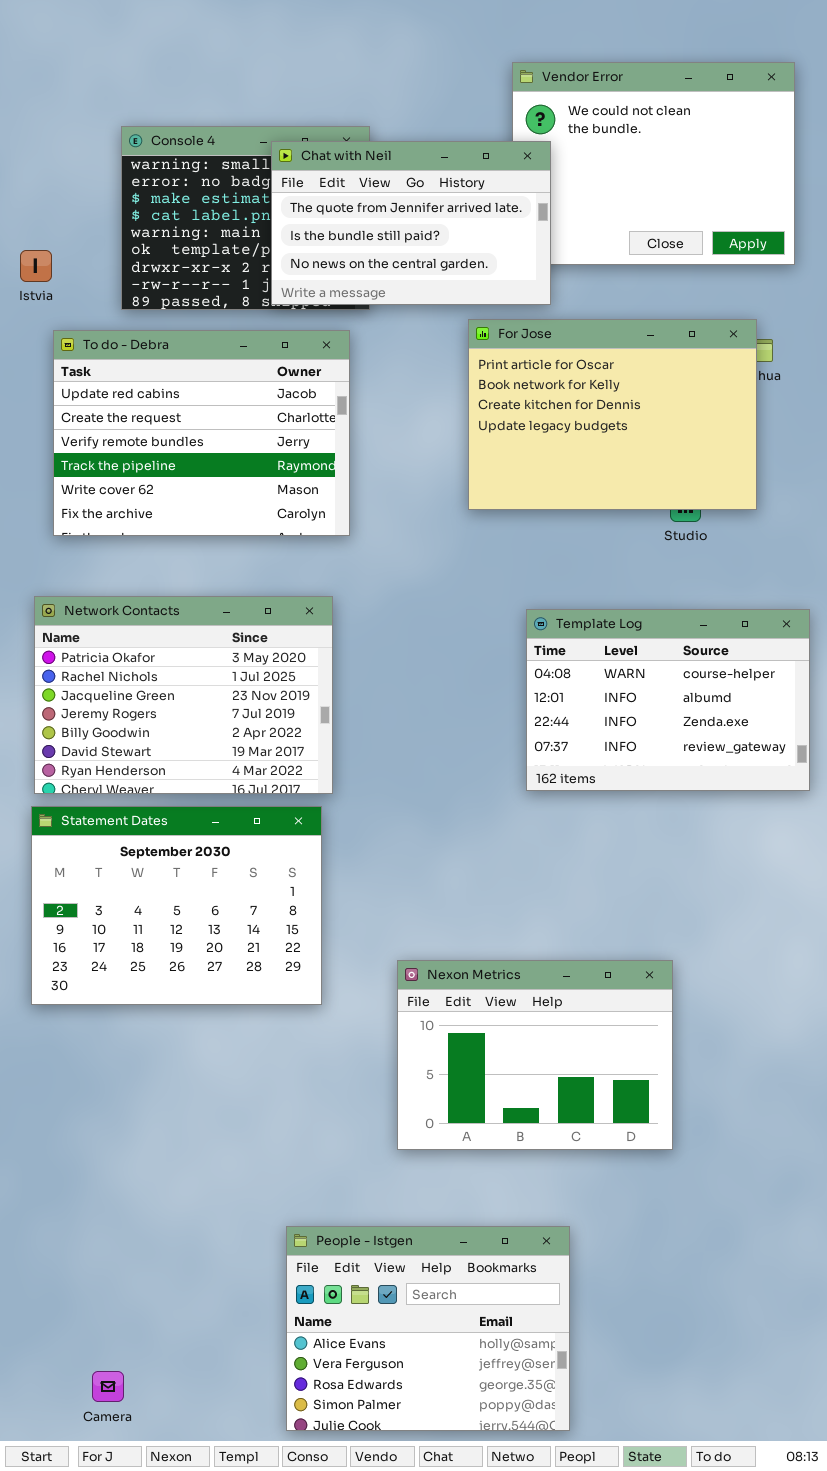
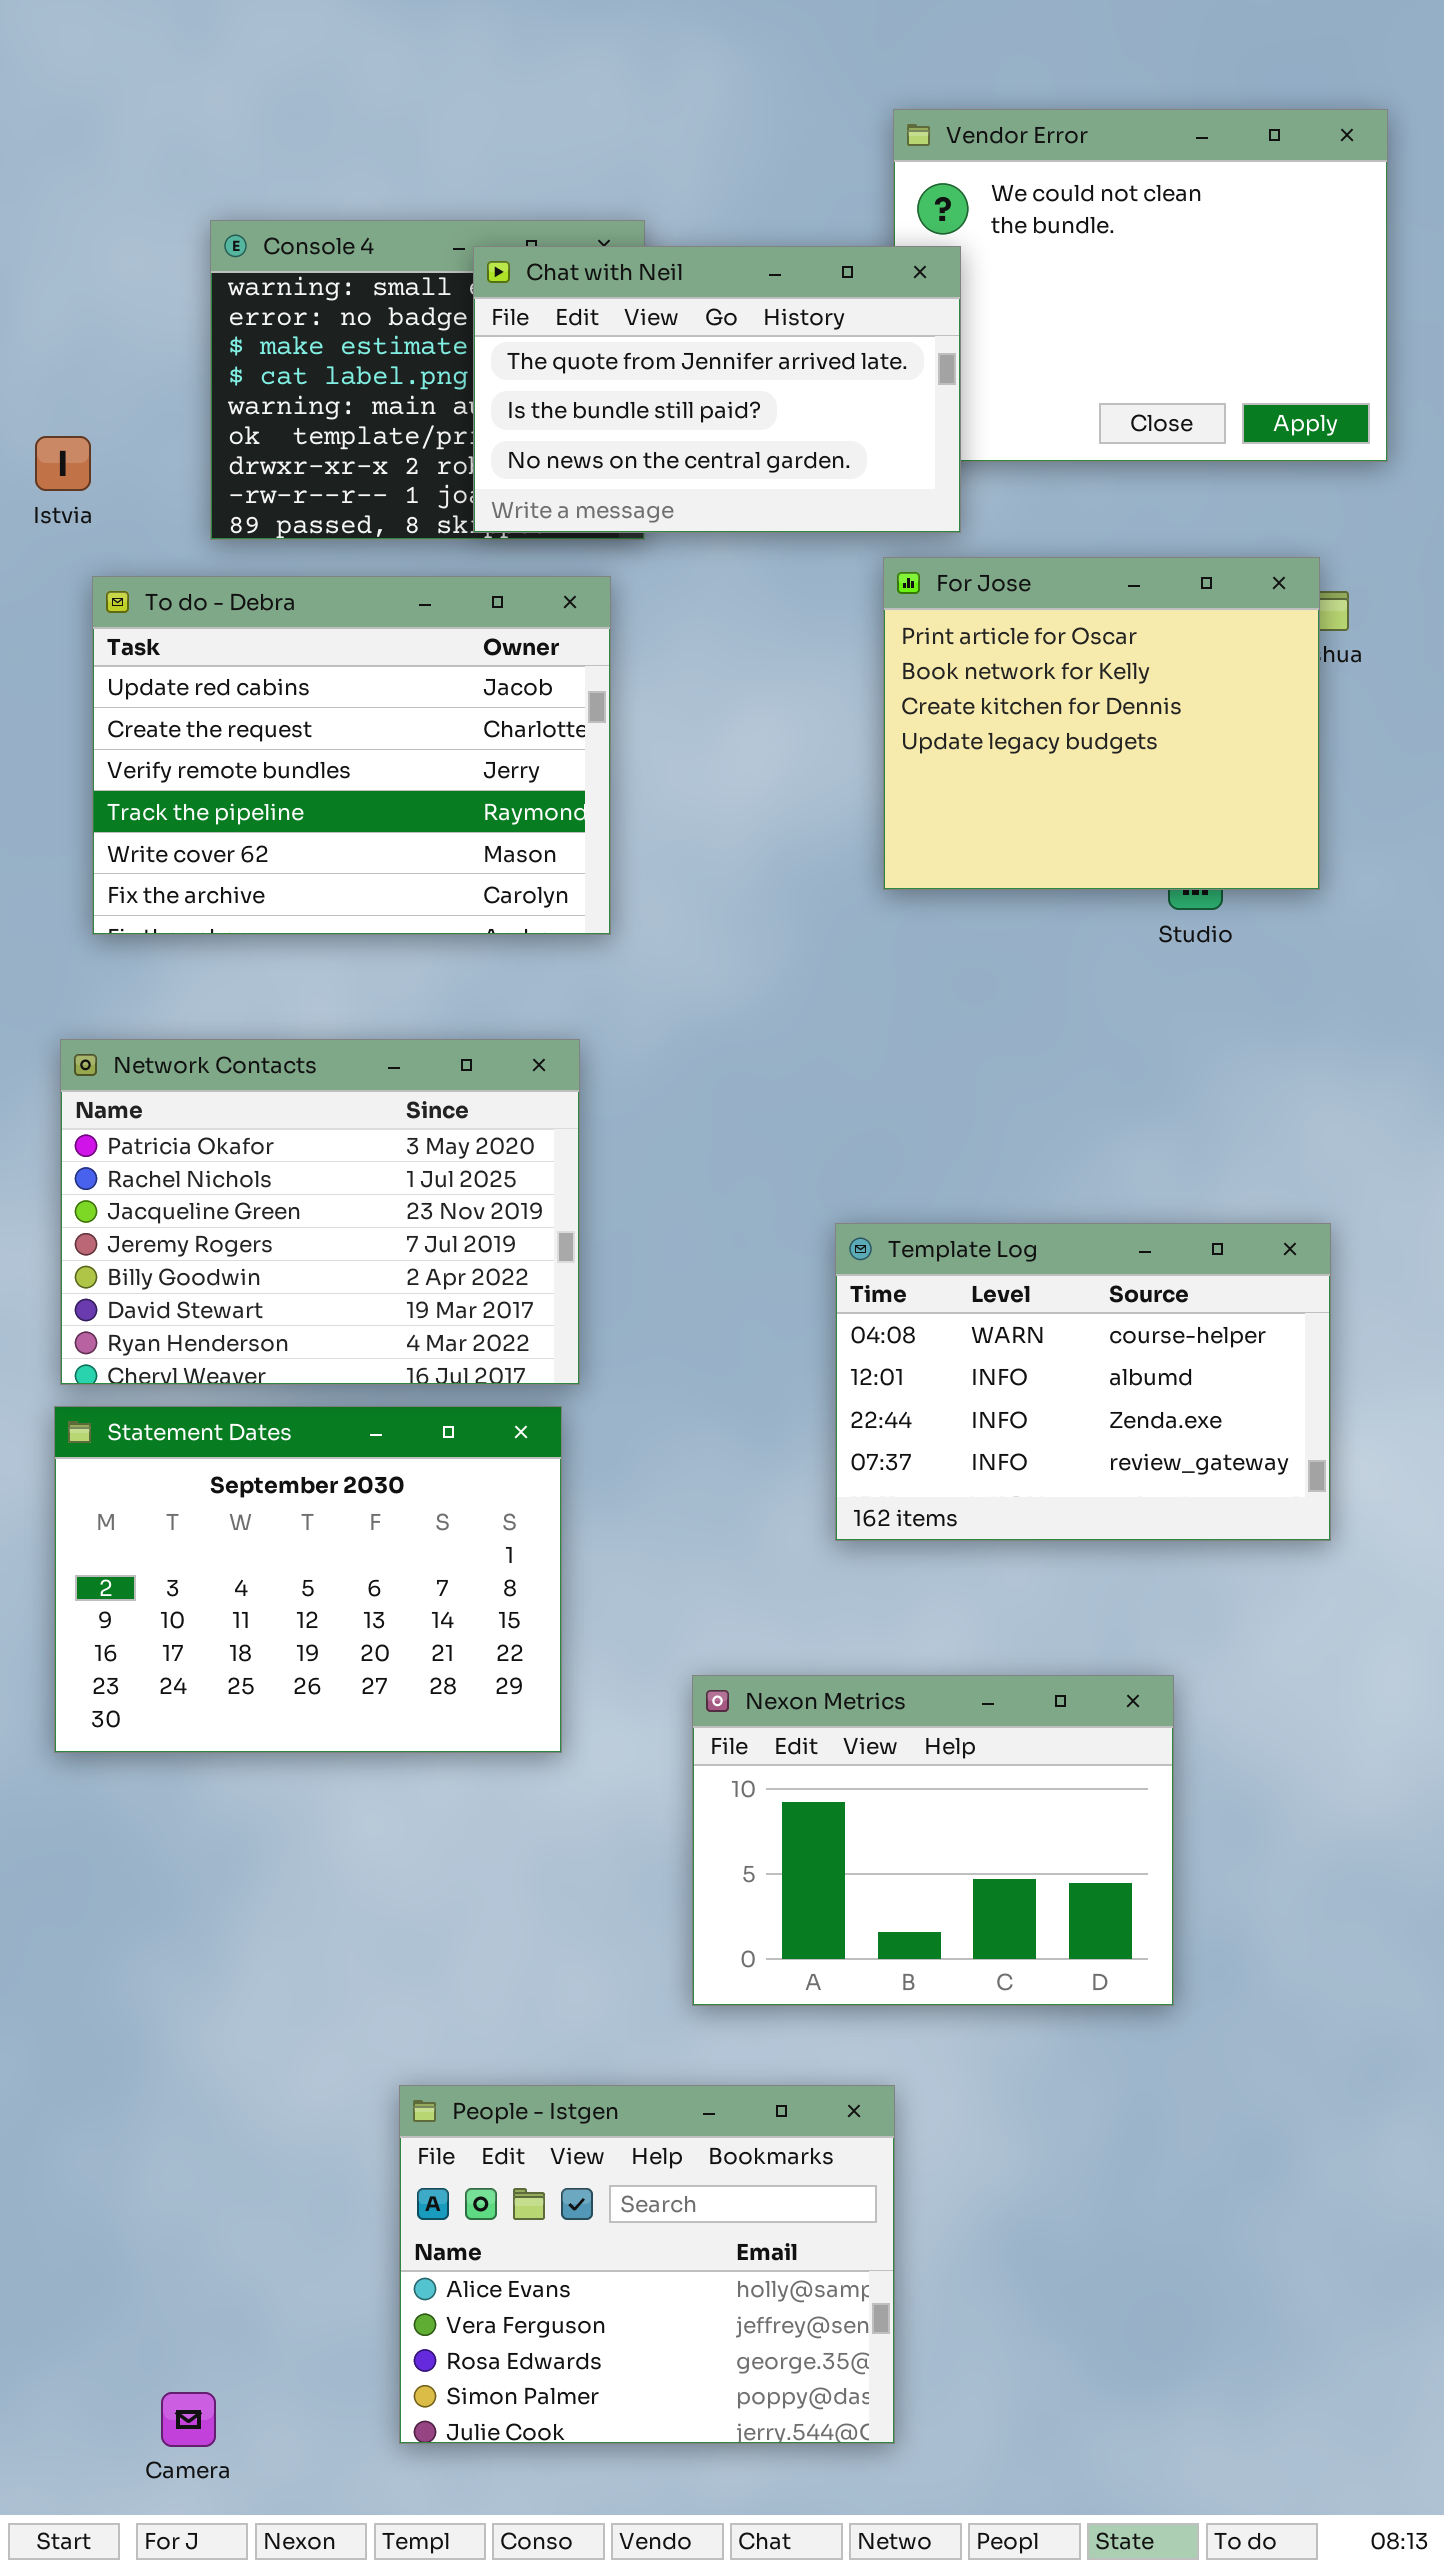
For Jose: [468,319,757,510] -> [883,557,1320,890], resized
Template Log: [526,609,810,791] -> [835,1223,1331,1541], moved
People - Istgen: [286,1226,570,1431] -> [399,2085,895,2444], moved

